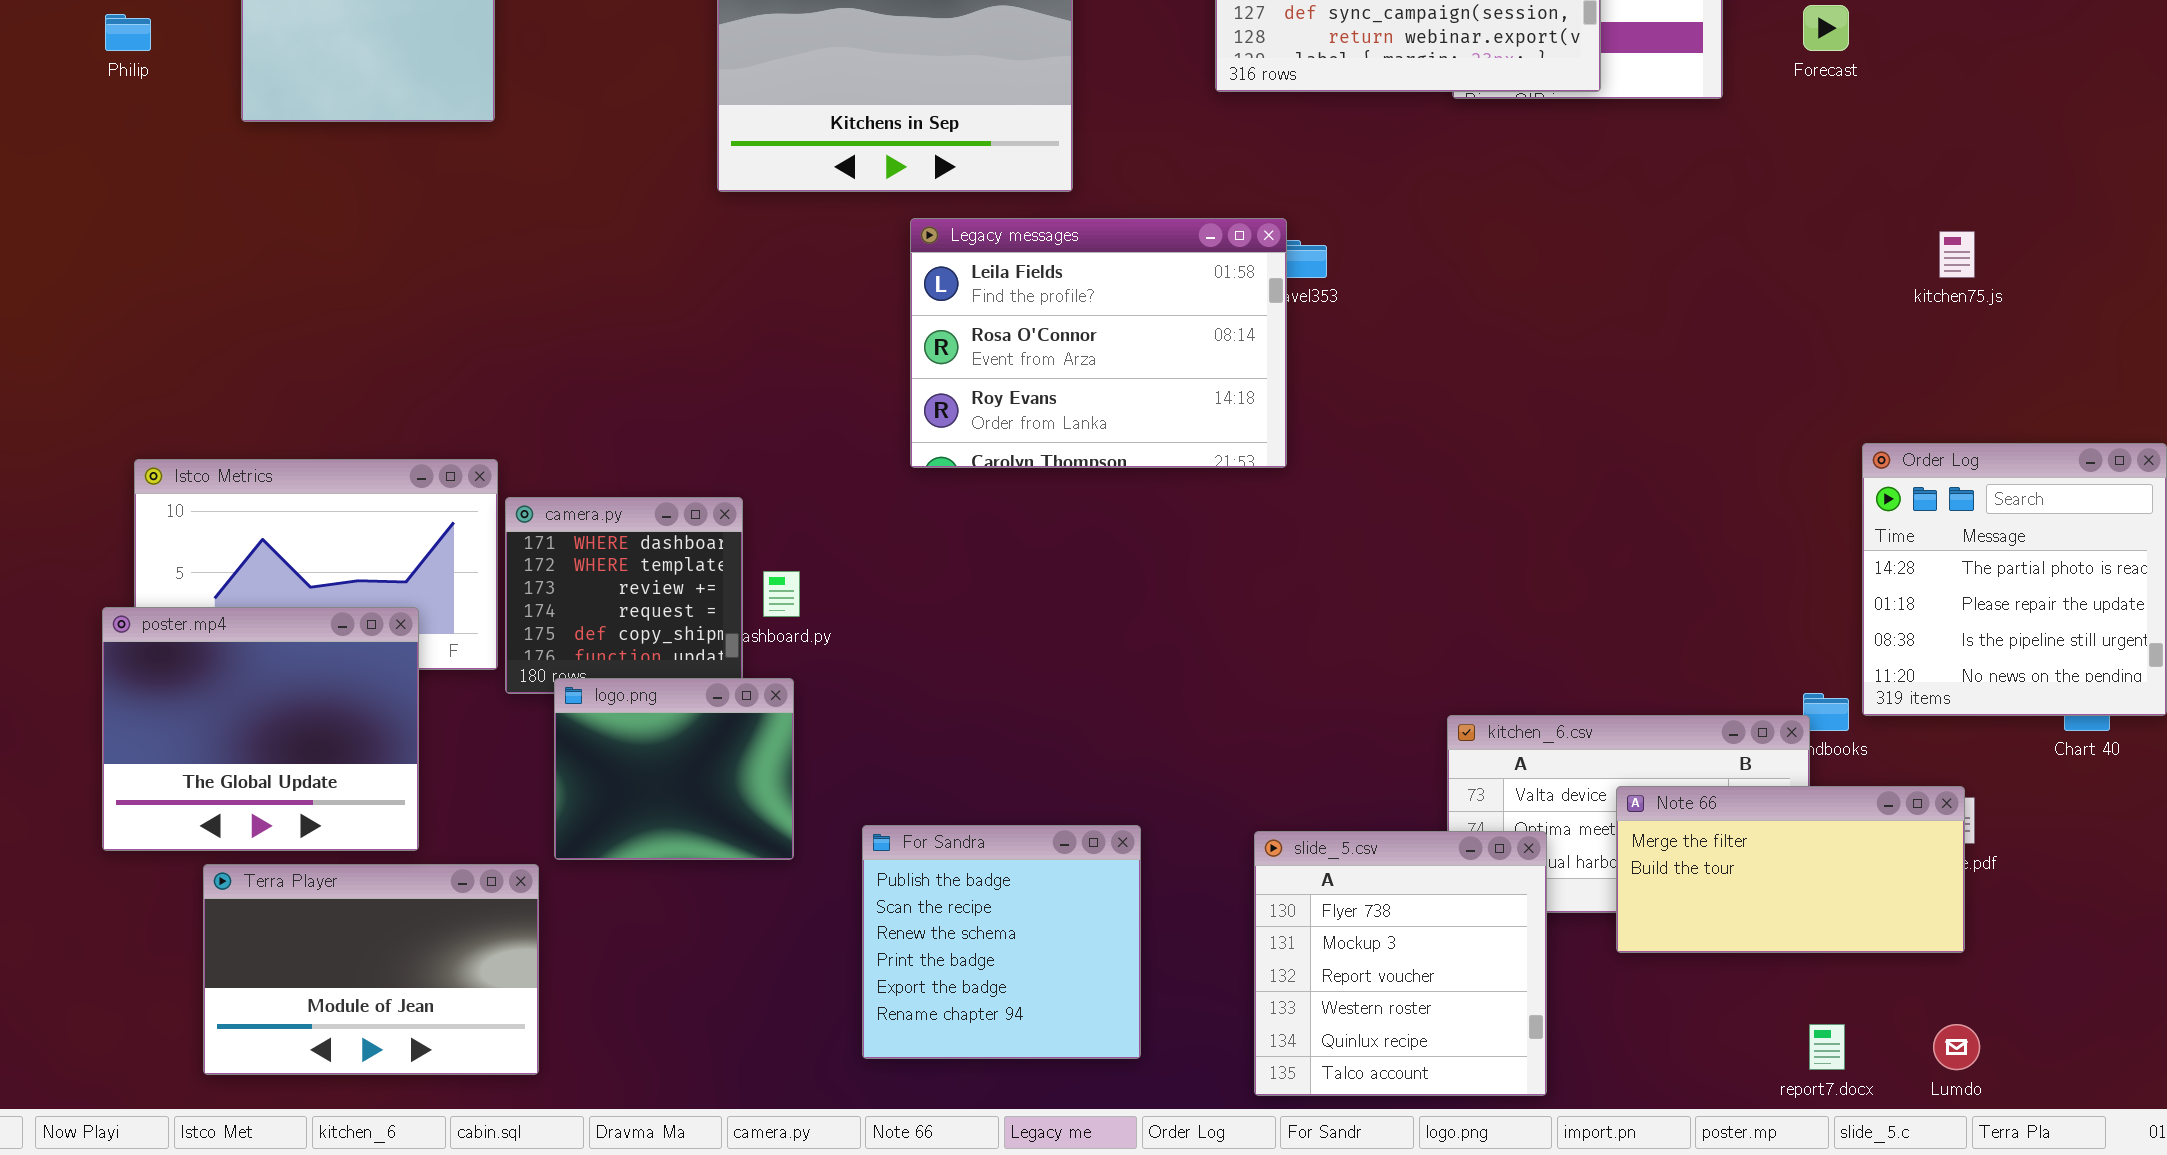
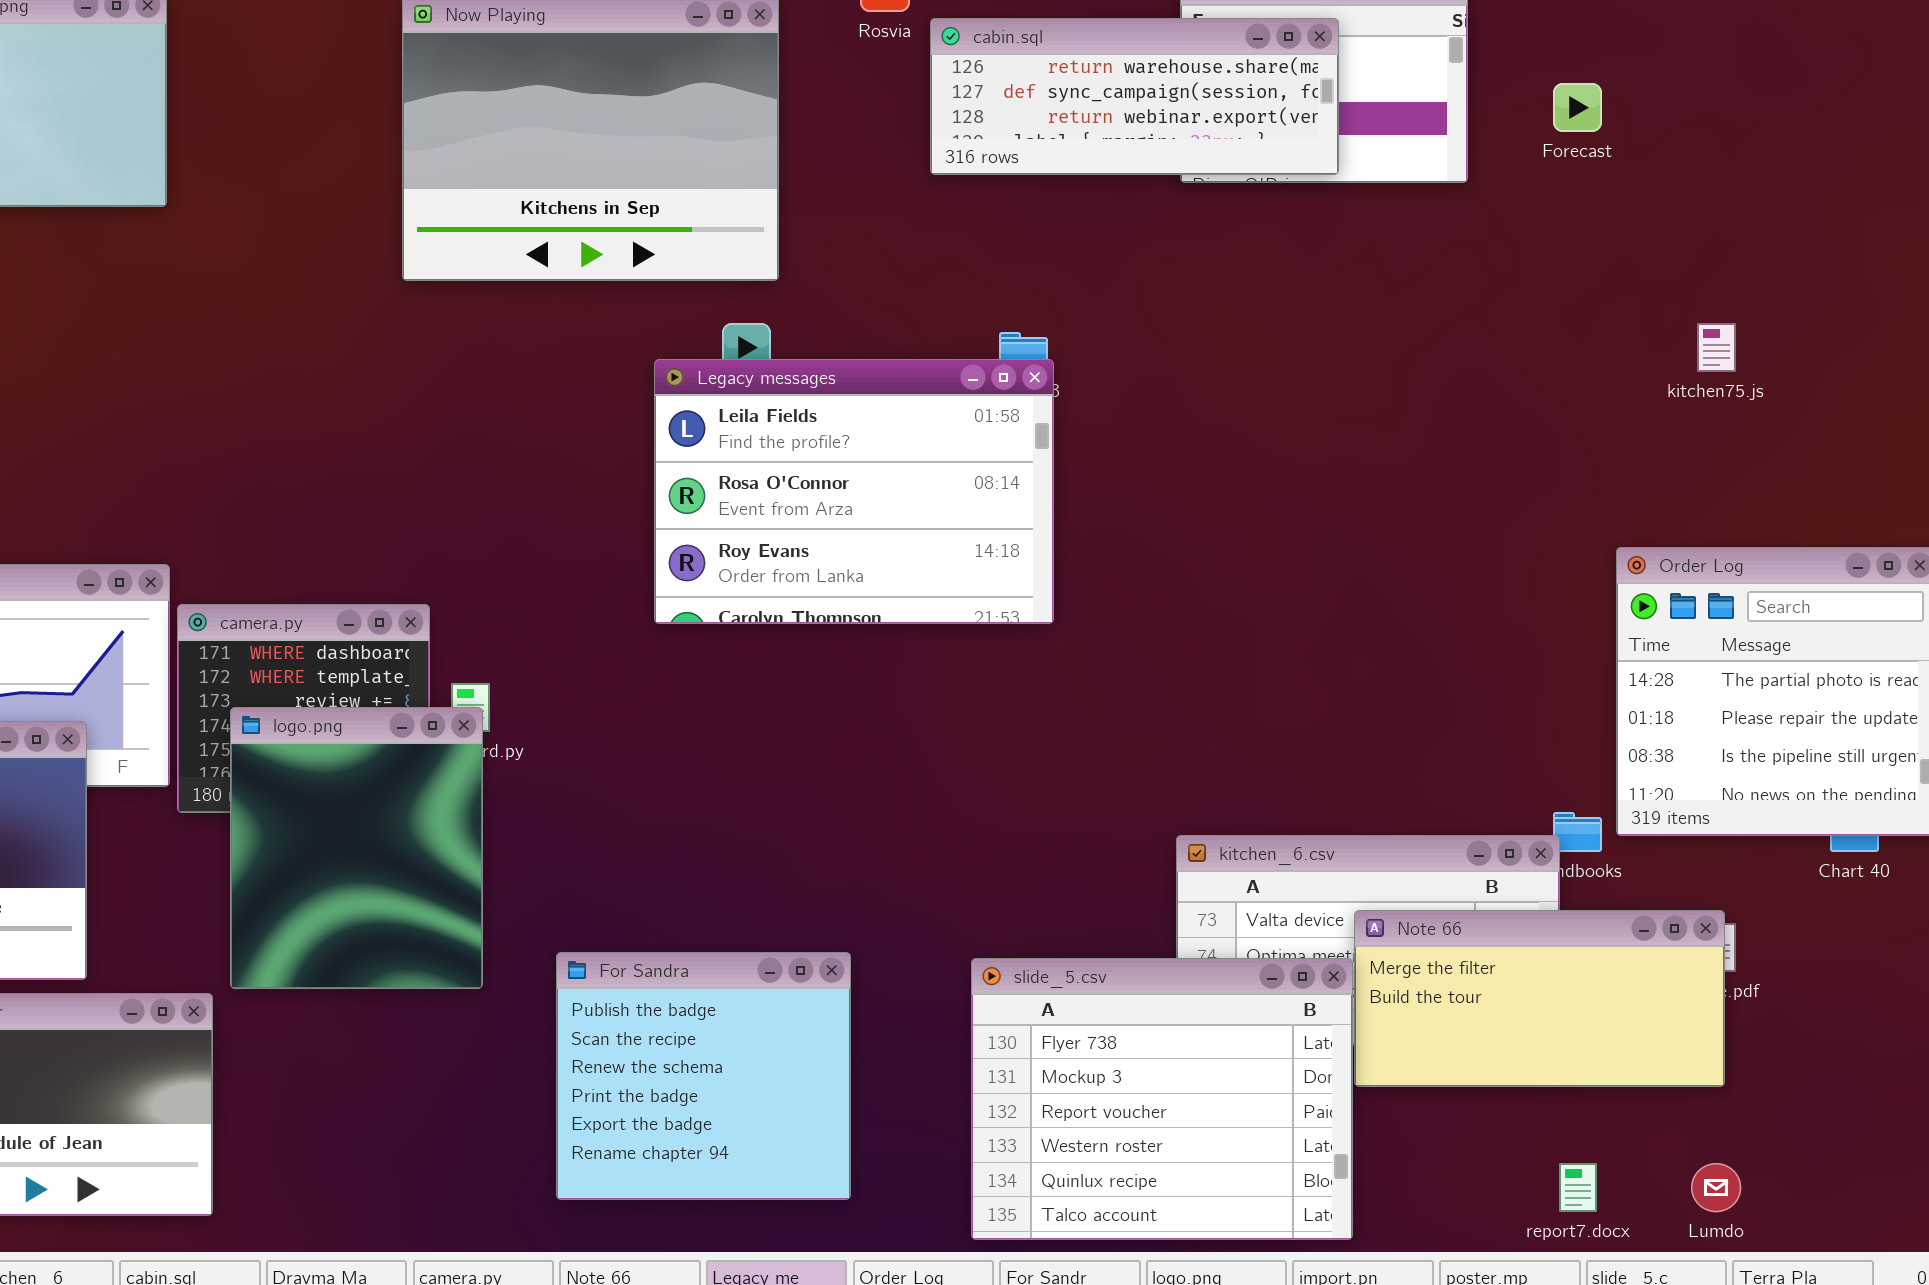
Legacy messages: [910,218,1287,468] -> [654,359,1054,624], moved
logo.png: [554,678,794,860] -> [230,707,483,989], resized
slide_5.csv: [1254,831,1547,1096] -> [971,958,1353,1240], resized

